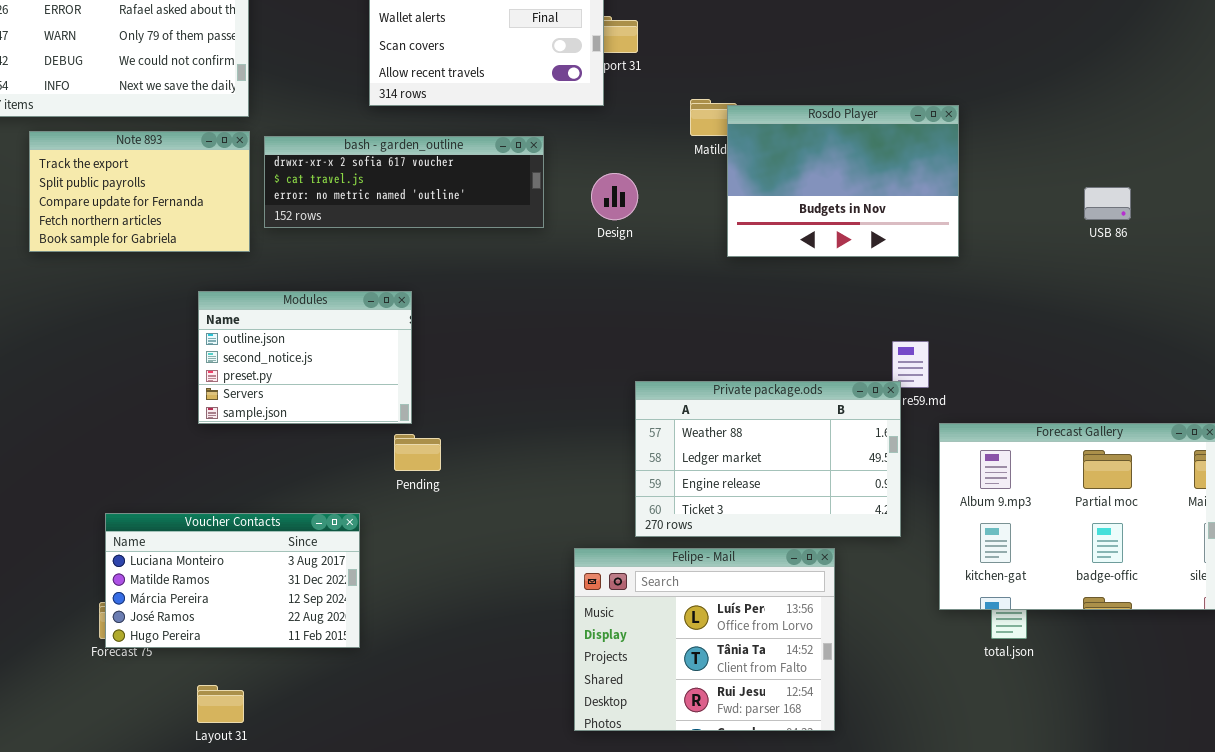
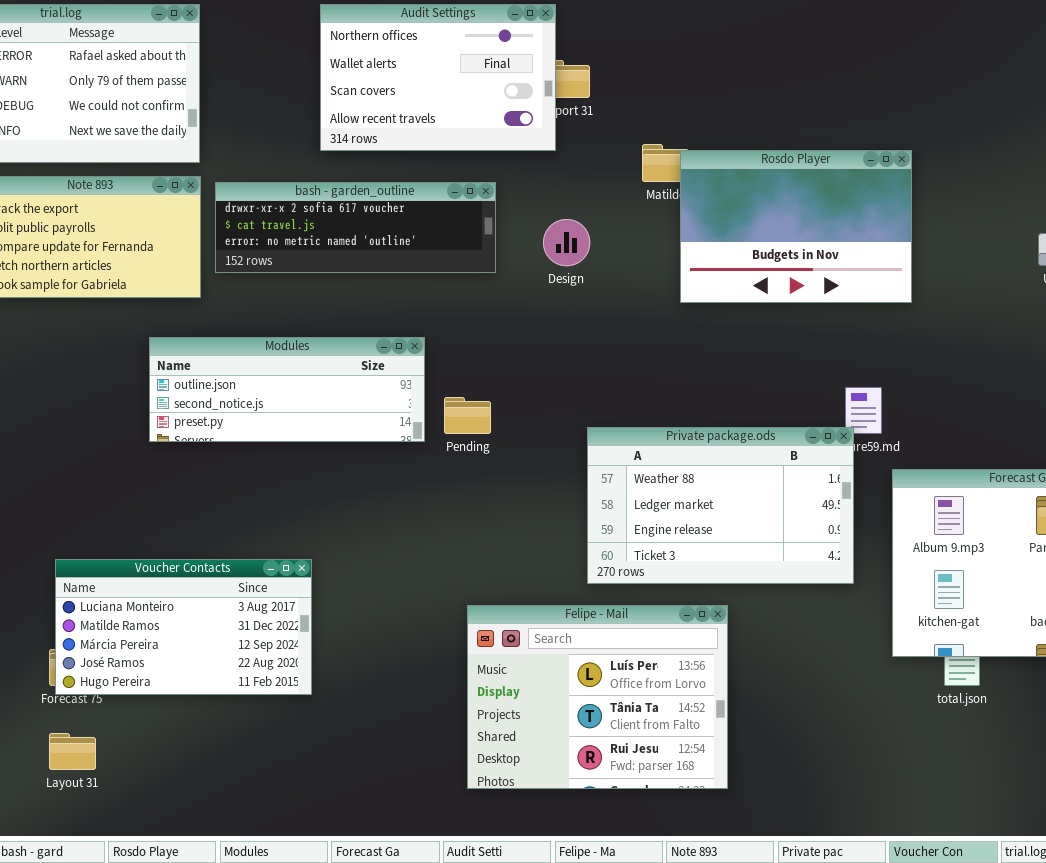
Modules: [198,291,412,424] -> [149,337,425,442], resized
Pending: [394,434,441,471] -> [444,397,491,434], moved
Felipe - Mail: [574,548,835,731] -> [467,605,728,789], moved
Layout 31: [197,685,244,723] -> [49,733,96,770], moved

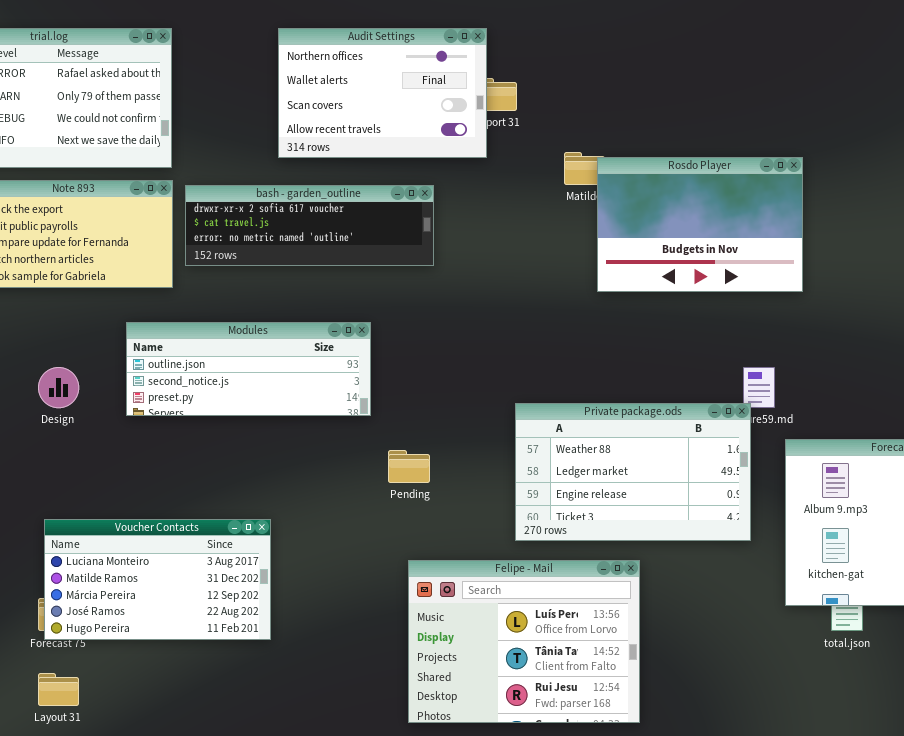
Design: [543,219,590,266] -> [38,367,79,408], moved
Pending: [444,397,491,434] -> [388,450,430,483], moved

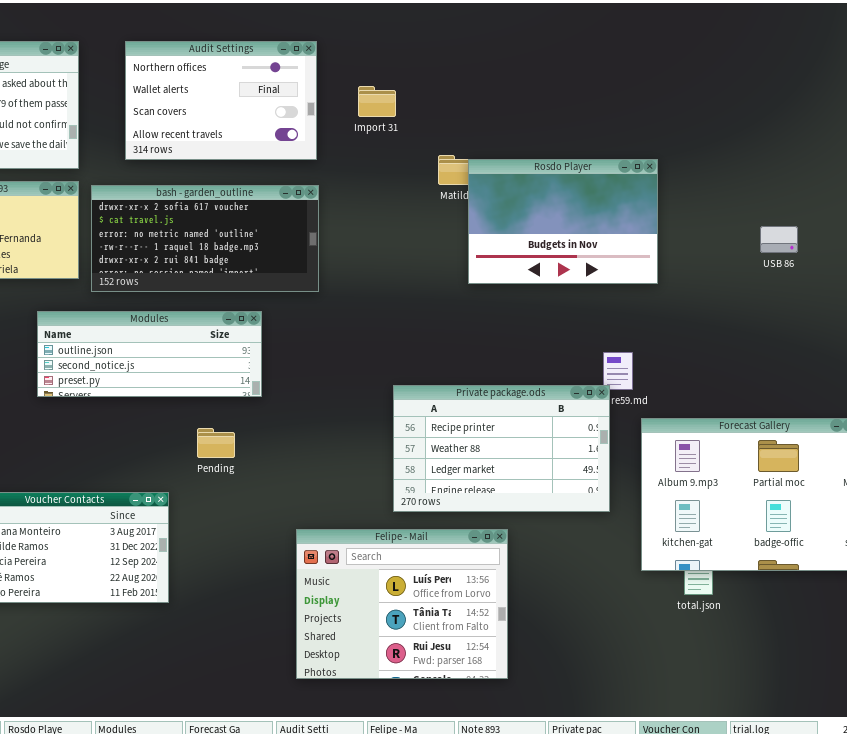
Audit Settings: [278,28,487,158] -> [125,41,317,160], moved
bash - garden_outline: [185,185,434,266] -> [91,185,319,292], resized
Private package.ods: [515,403,751,541] -> [393,385,610,512], scrolled up 1 row
Pending: [388,450,430,483] -> [197,428,235,458], moved

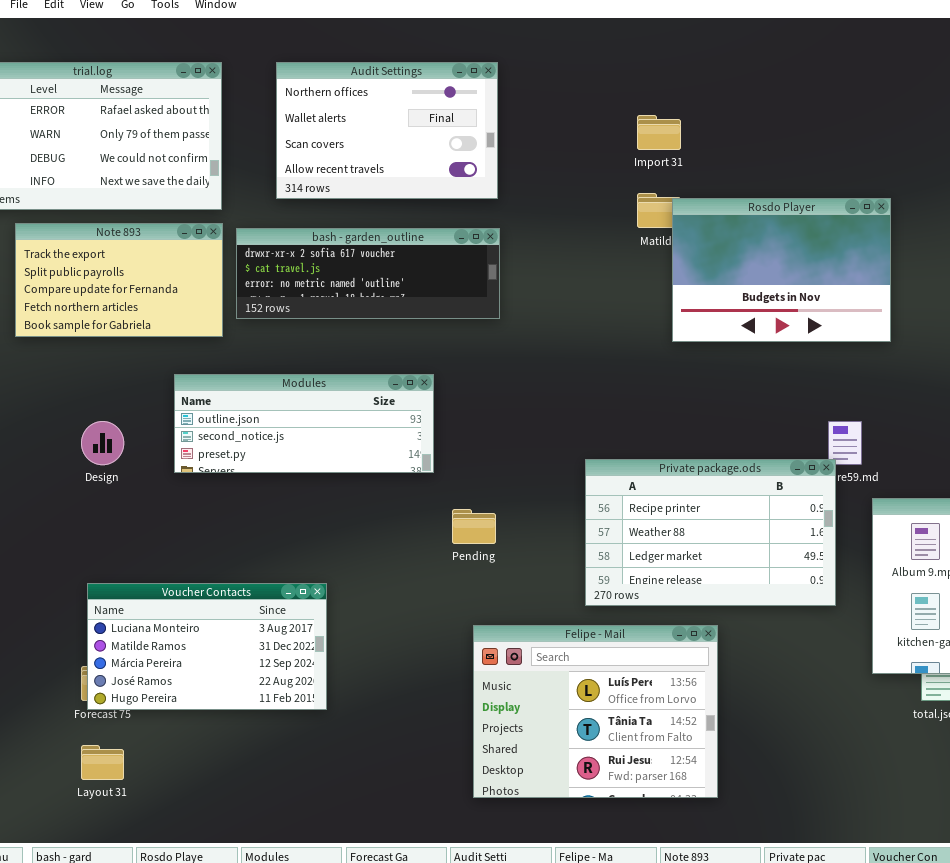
Import 31: [358,86,396,117] -> [637,115,681,150], moved
bash - garden_outline: [91,185,319,292] -> [236,228,500,319], resized
Pending: [197,428,235,458] -> [452,509,496,544], moved

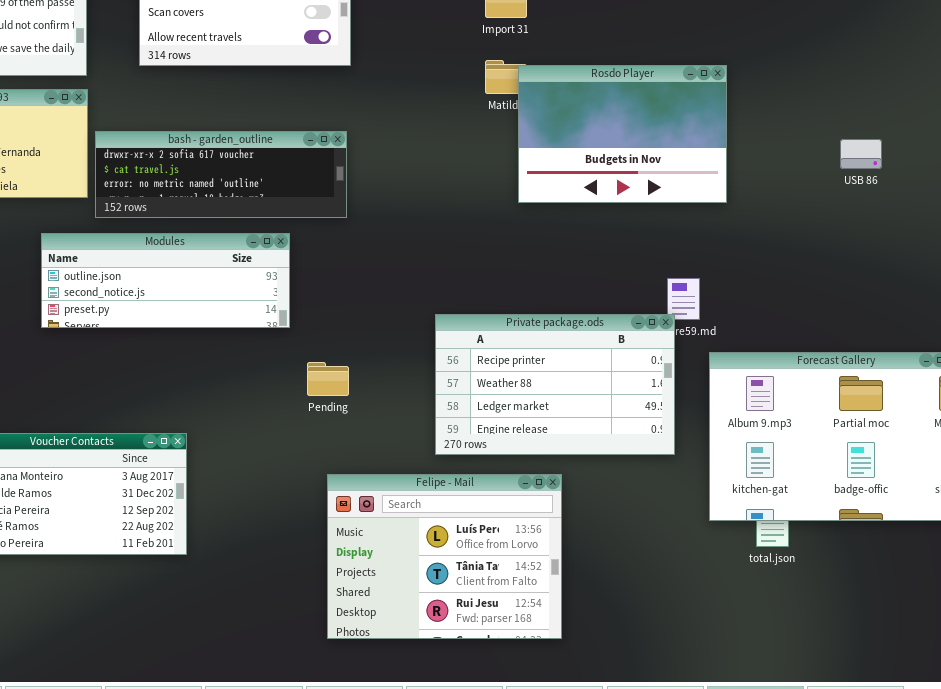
bash - garden_outline: [236,228,500,319] -> [95,131,347,218], moved

